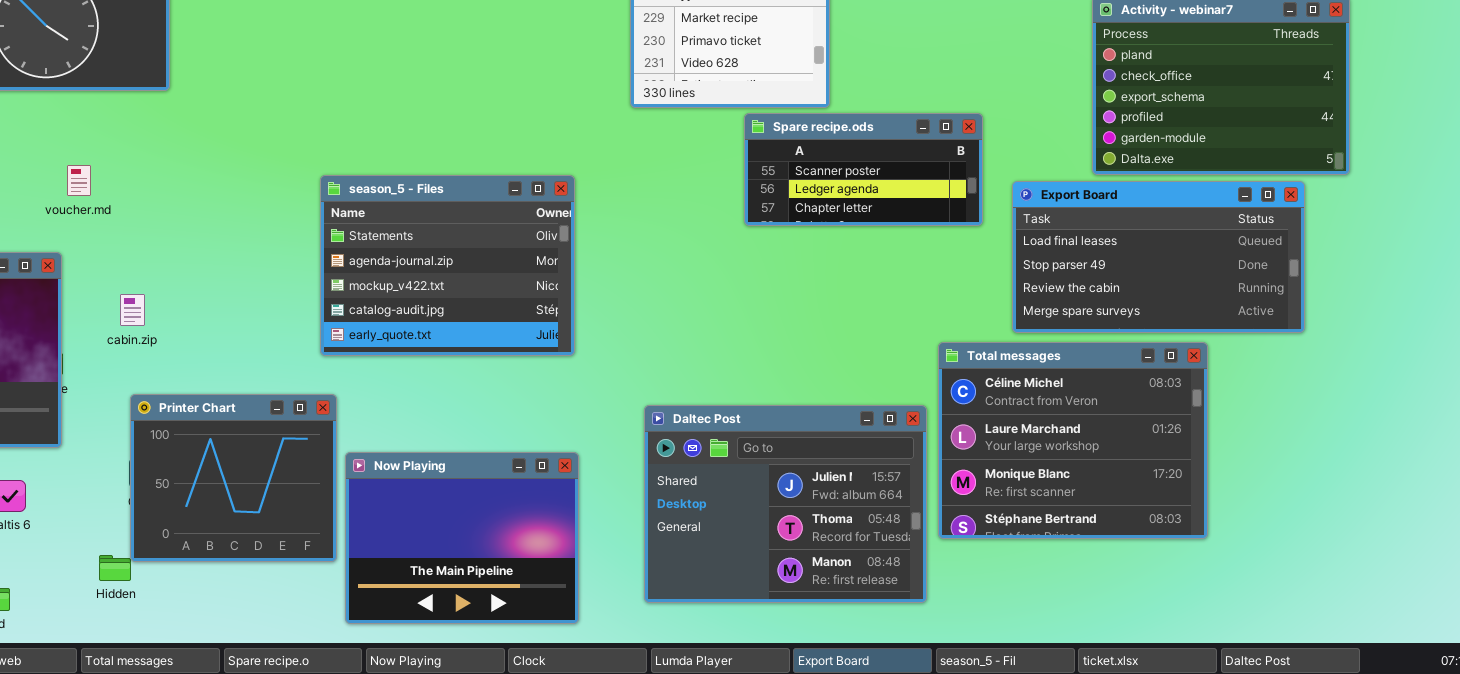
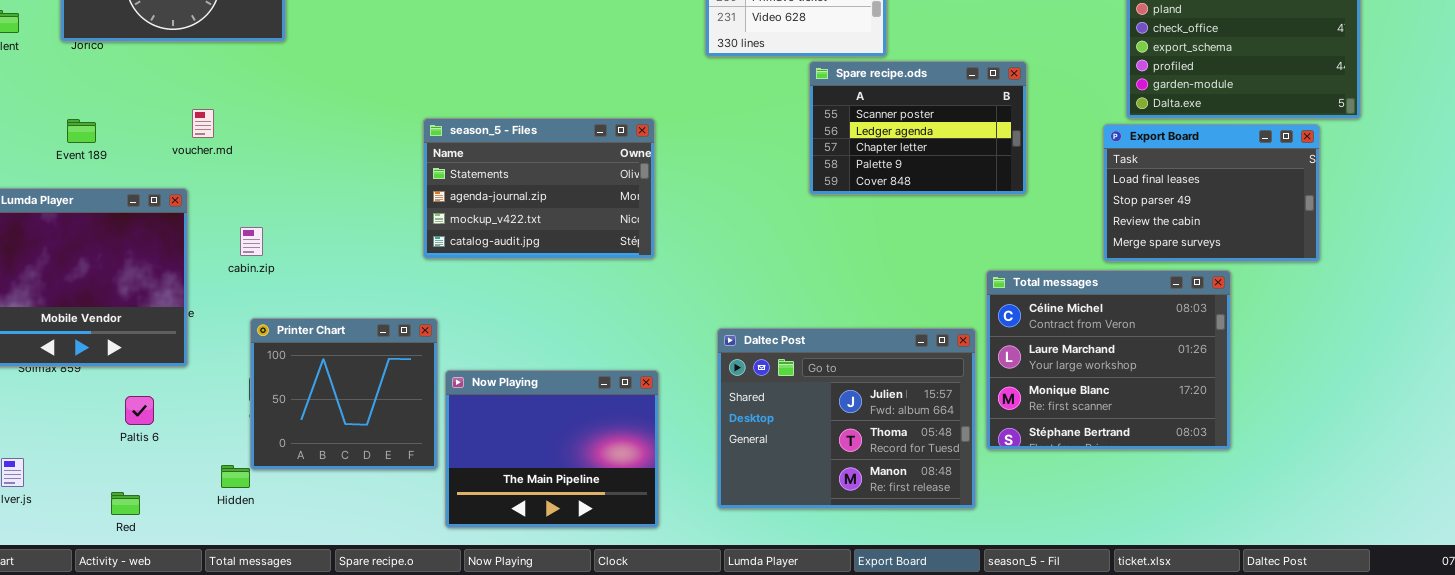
Spare recipe.ods: [744,113,983,226] -> [809,61,1027,195], resized
season_5 - Files: [320,175,575,356] -> [423,118,655,259], resized
Export Board: [1012,181,1305,333] -> [1103,124,1320,262], resized

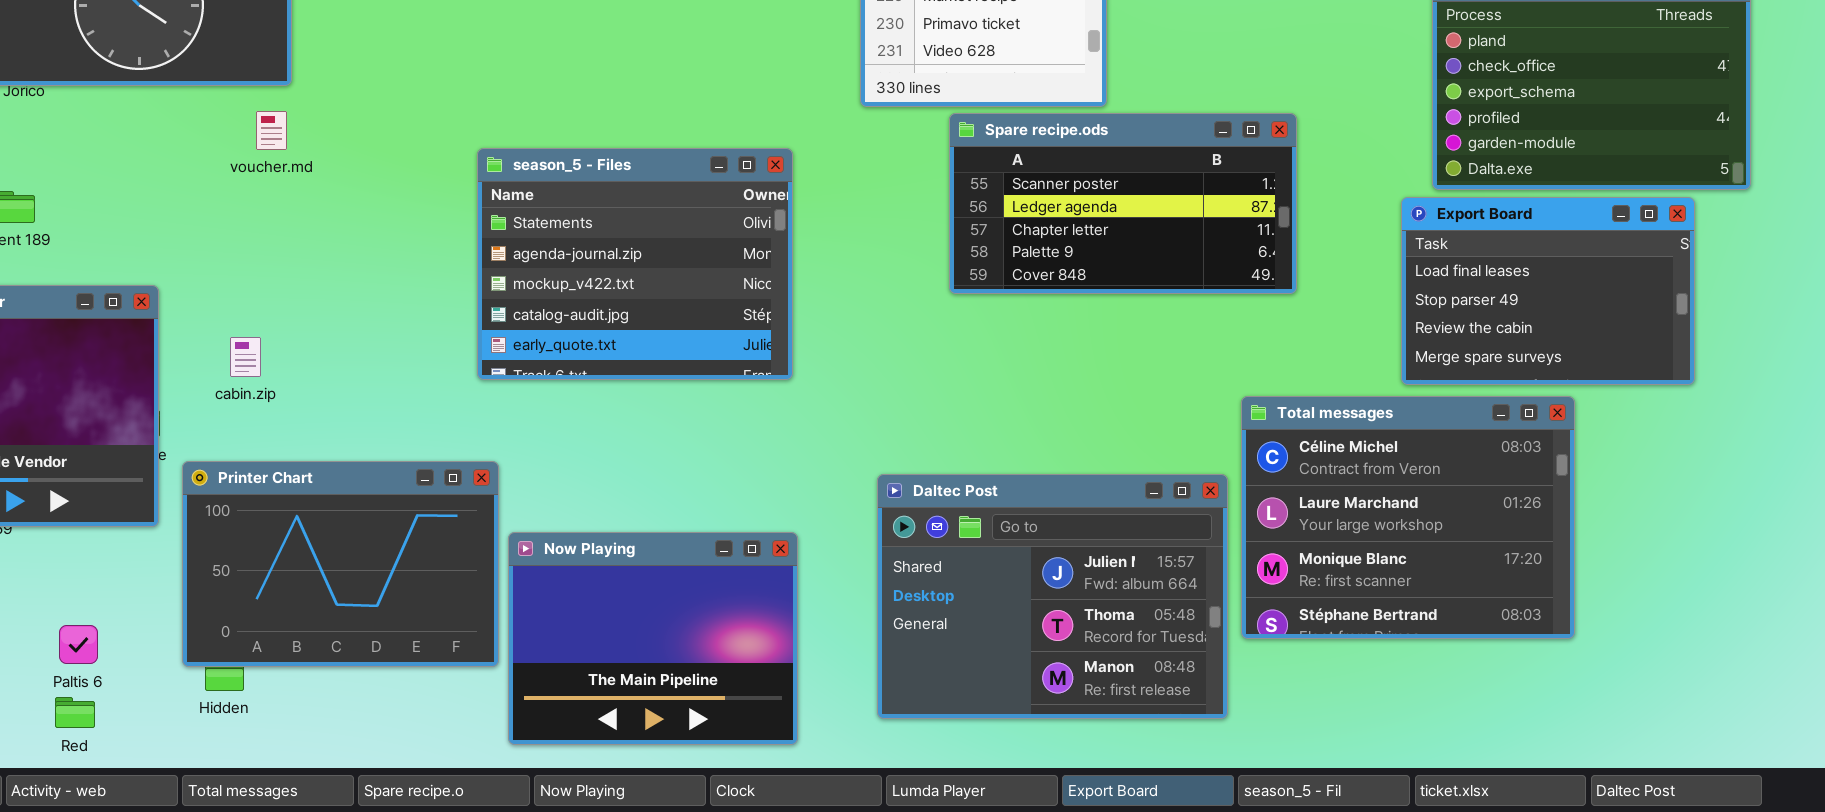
Spare recipe.ods: [809,61,1027,195] -> [949,113,1297,294], resized
voucher.md: [192,109,214,138] -> [256,111,287,150], moved
season_5 - Files: [423,118,655,259] -> [477,148,793,380], resized
Printer Chart: [250,318,438,470] -> [182,461,499,667], resized
Paltis 6: [125,396,154,425] -> [59,625,98,664], moved

